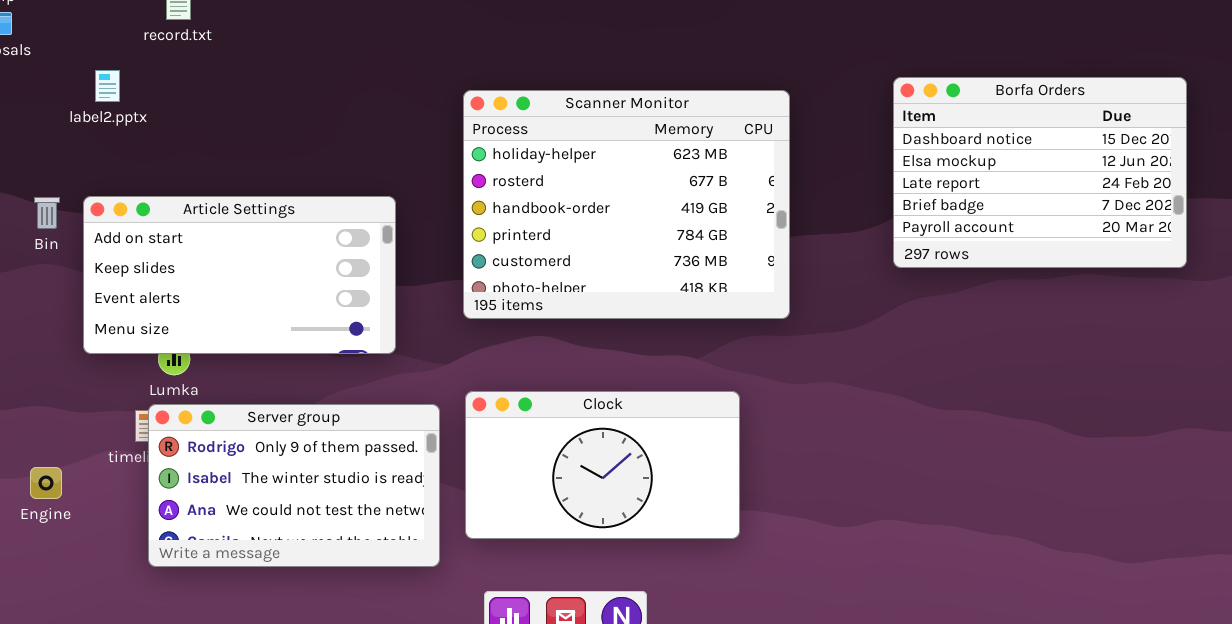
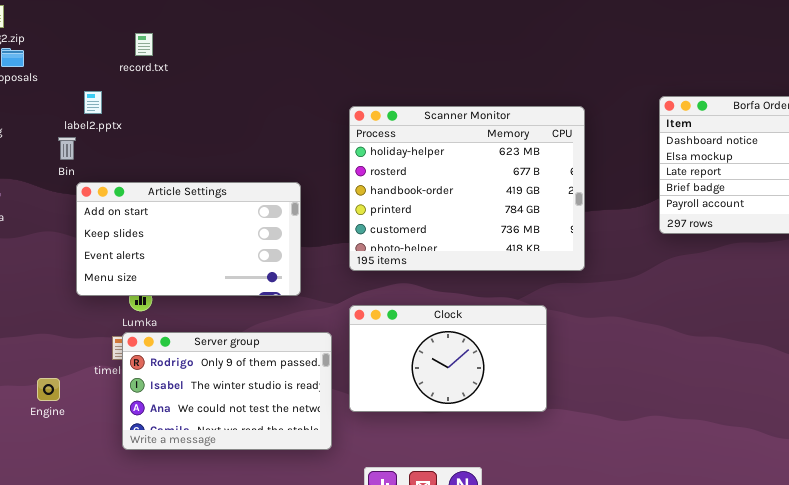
Bin: [34,197,60,229] -> [58,137,76,160], moved
Clock: [465,391,740,539] -> [349,305,547,412], moved

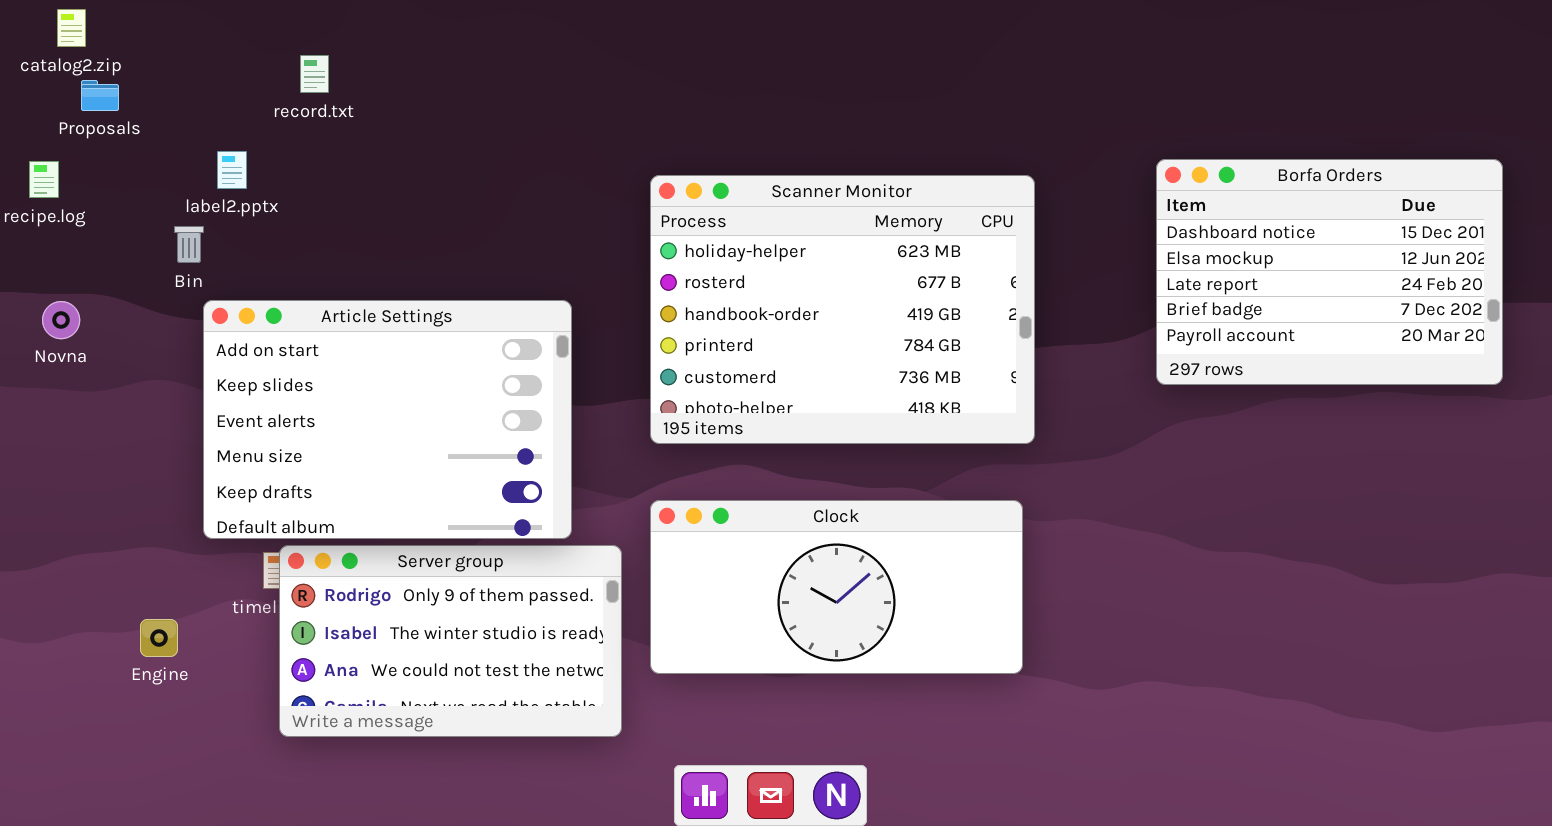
Article Settings: [76,182,301,296] -> [203,300,572,539], resized
Clock: [349,305,547,412] -> [650,500,1023,674], resized

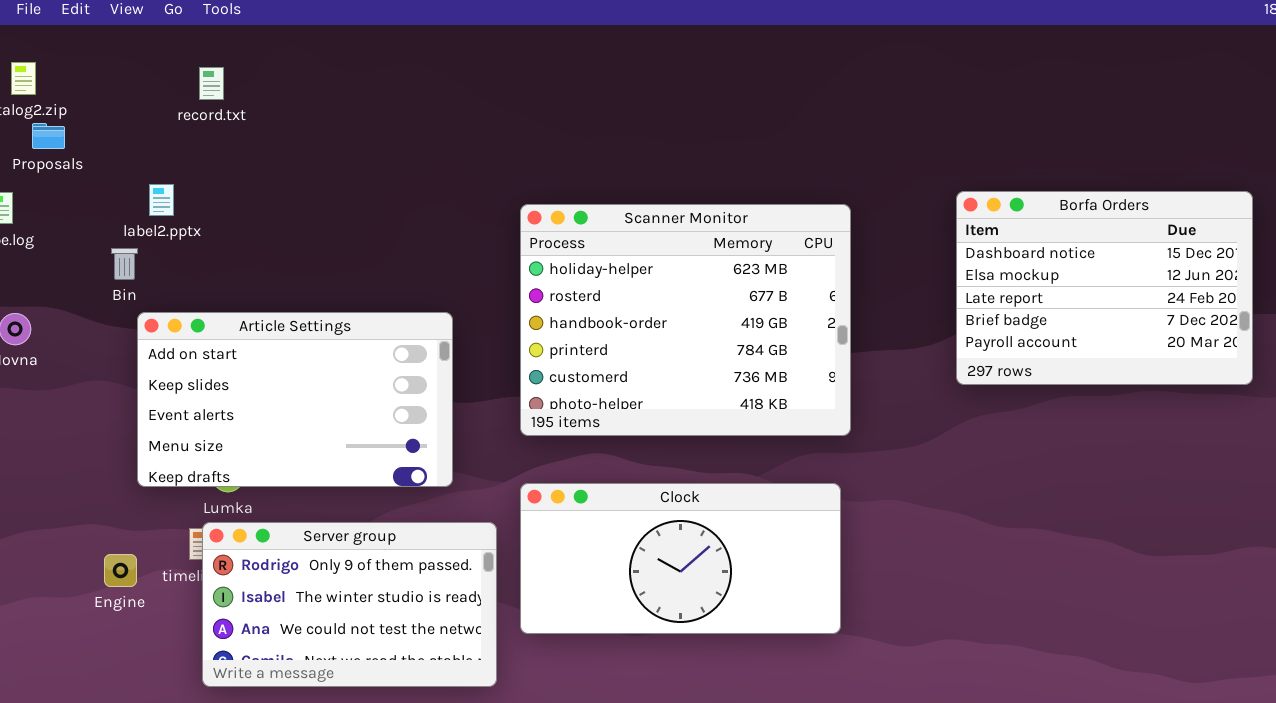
record.txt: [300,55,329,93] -> [199,67,224,100], moved
Article Settings: [203,300,572,539] -> [137,312,453,487], resized
Engine: [140,619,178,657] -> [104,554,137,587], moved

